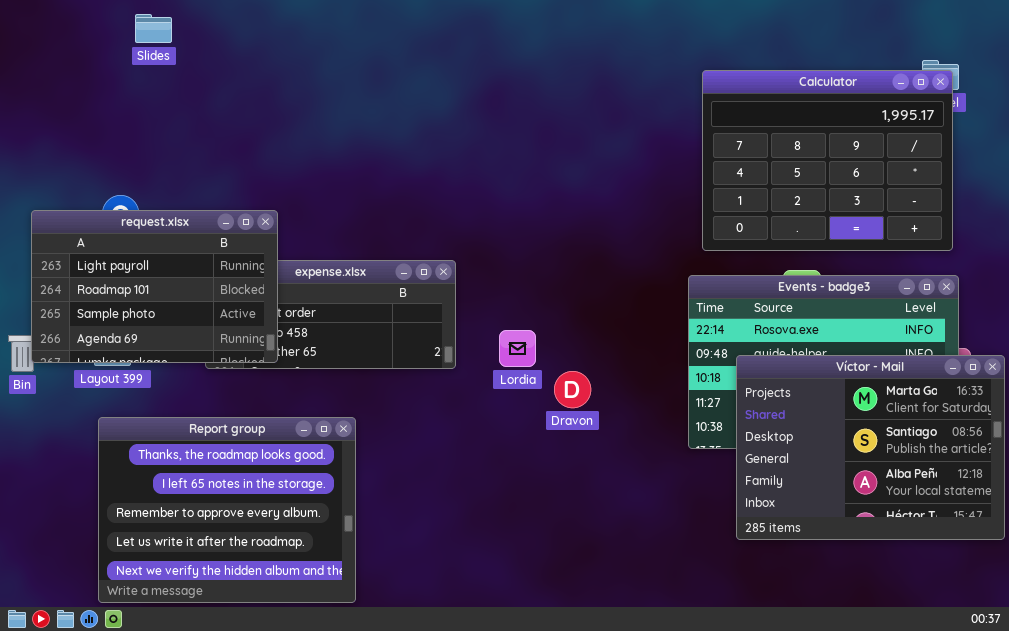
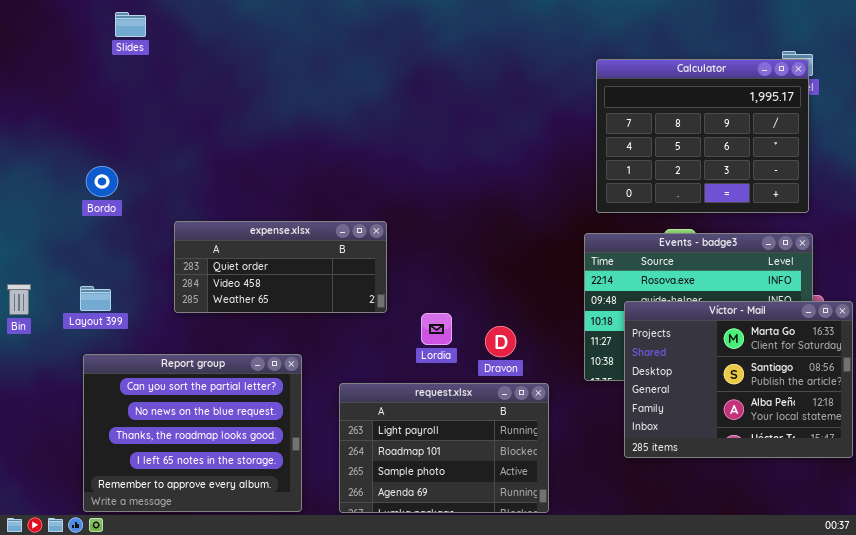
request.xlsx: [31,210,278,363] -> [339,383,549,513], moved
Lordia: [499,330,536,367] -> [421,313,452,345], moved
Dravon: [554,371,591,408] -> [485,326,516,357], moved
Report group: [98,417,356,603] -> [83,354,302,512], scrolled up 2 rows

